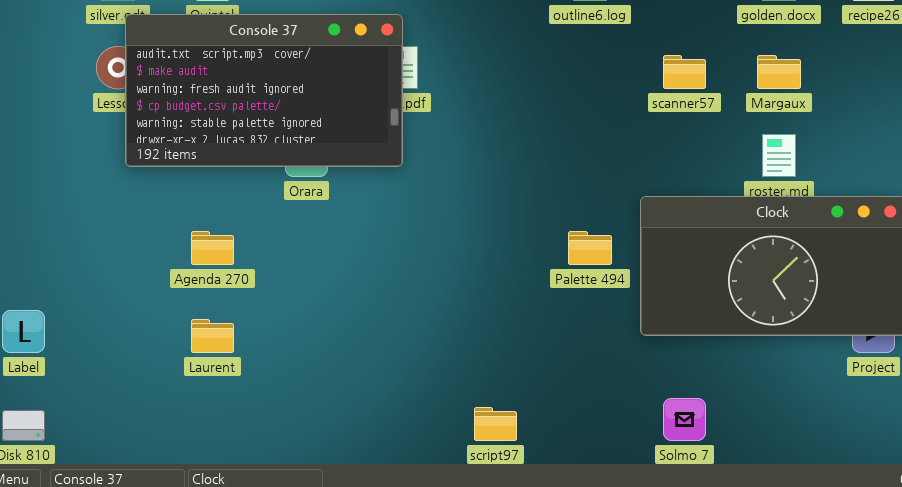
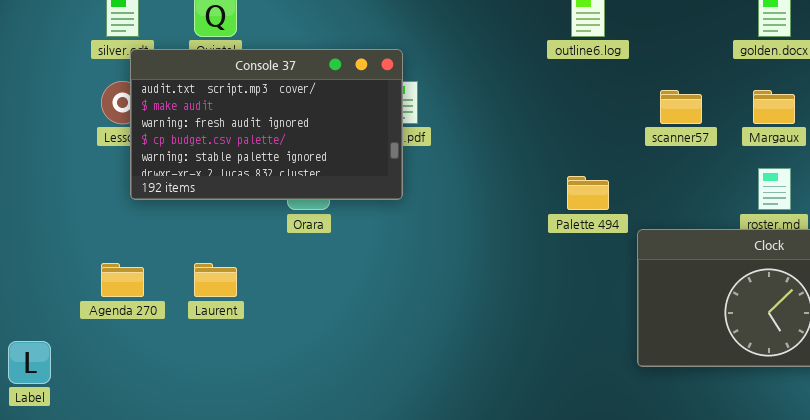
Agenda 270: [191,231,234,265] -> [101,263,144,297], moved
Palette 494: [568,231,612,265] -> [567,176,609,210], moved
Laurent: [191,319,234,353] -> [194,263,237,297], moved

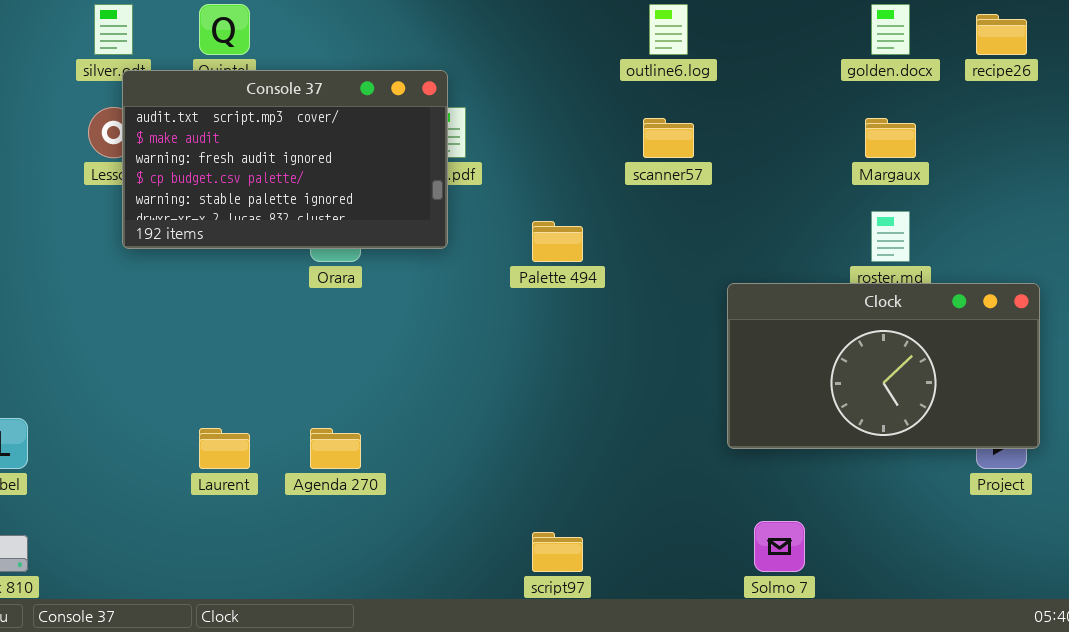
scanner57: [660,90,702,124] -> [643,118,694,158], moved
Palette 494: [567,176,609,210] -> [532,221,583,262], moved
Agenda 270: [101,263,144,297] -> [310,428,361,469], moved
Laurent: [194,263,237,297] -> [199,428,250,469], moved

